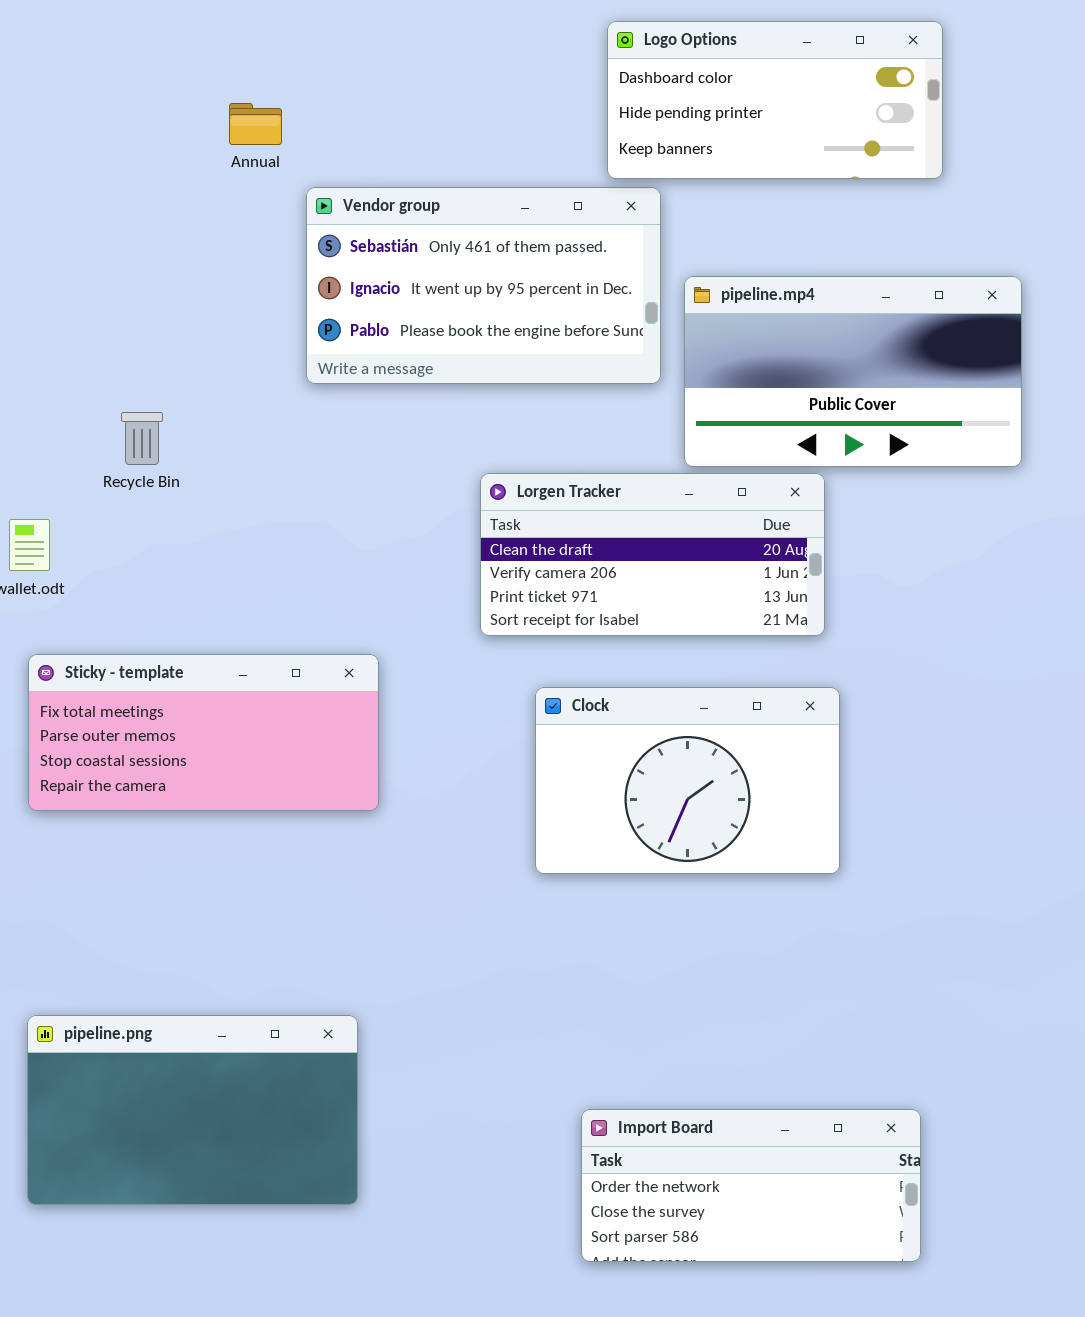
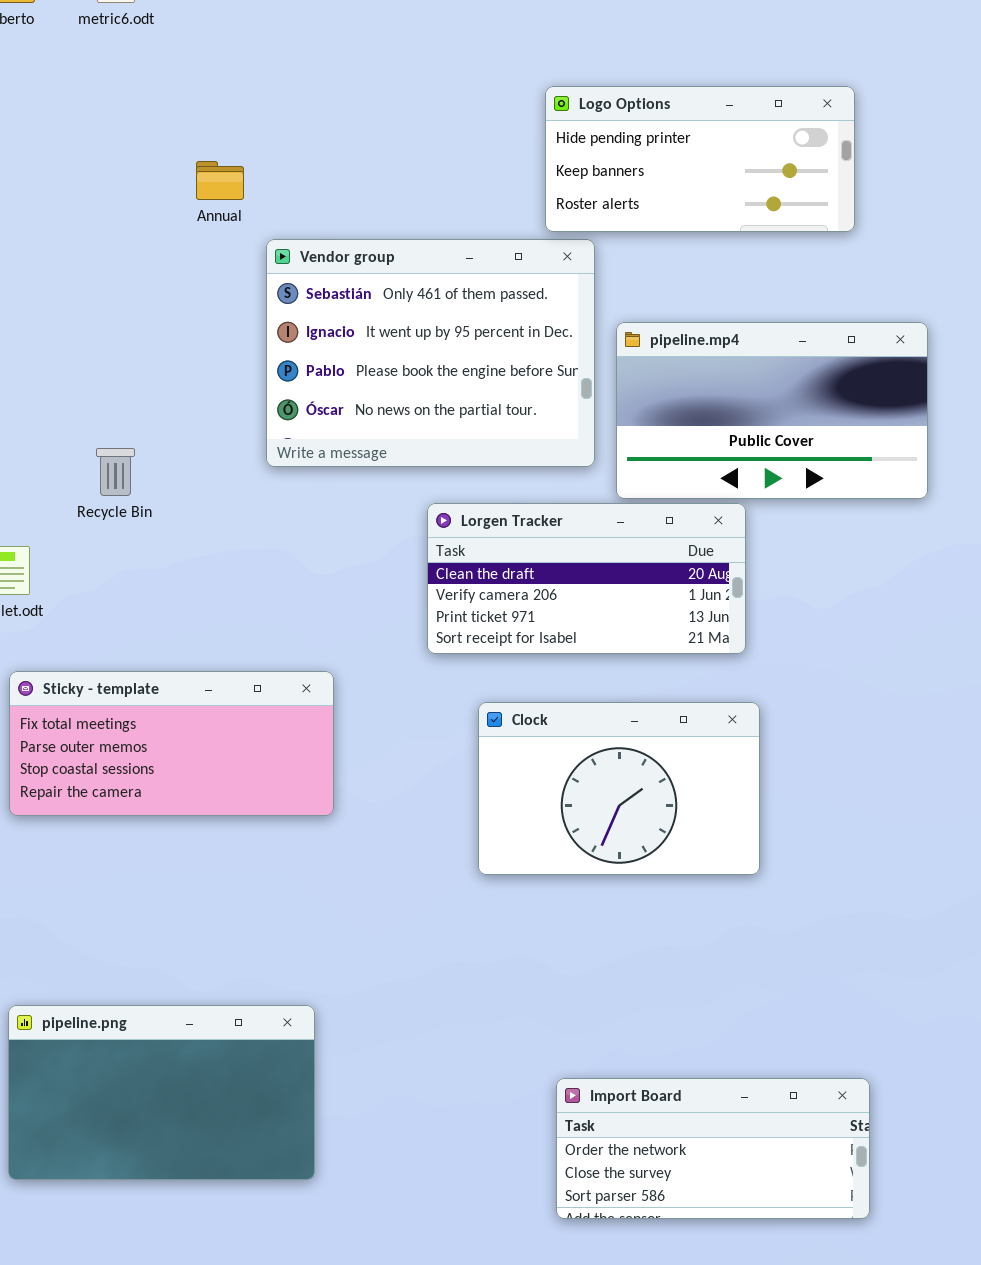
Logo Options: [607,21,943,179] -> [545,86,855,232], scrolled down 1 row
Vendor group: [306,187,661,384] -> [266,239,595,467], resized
Import Board: [581,1109,921,1262] -> [556,1078,870,1219], moved

